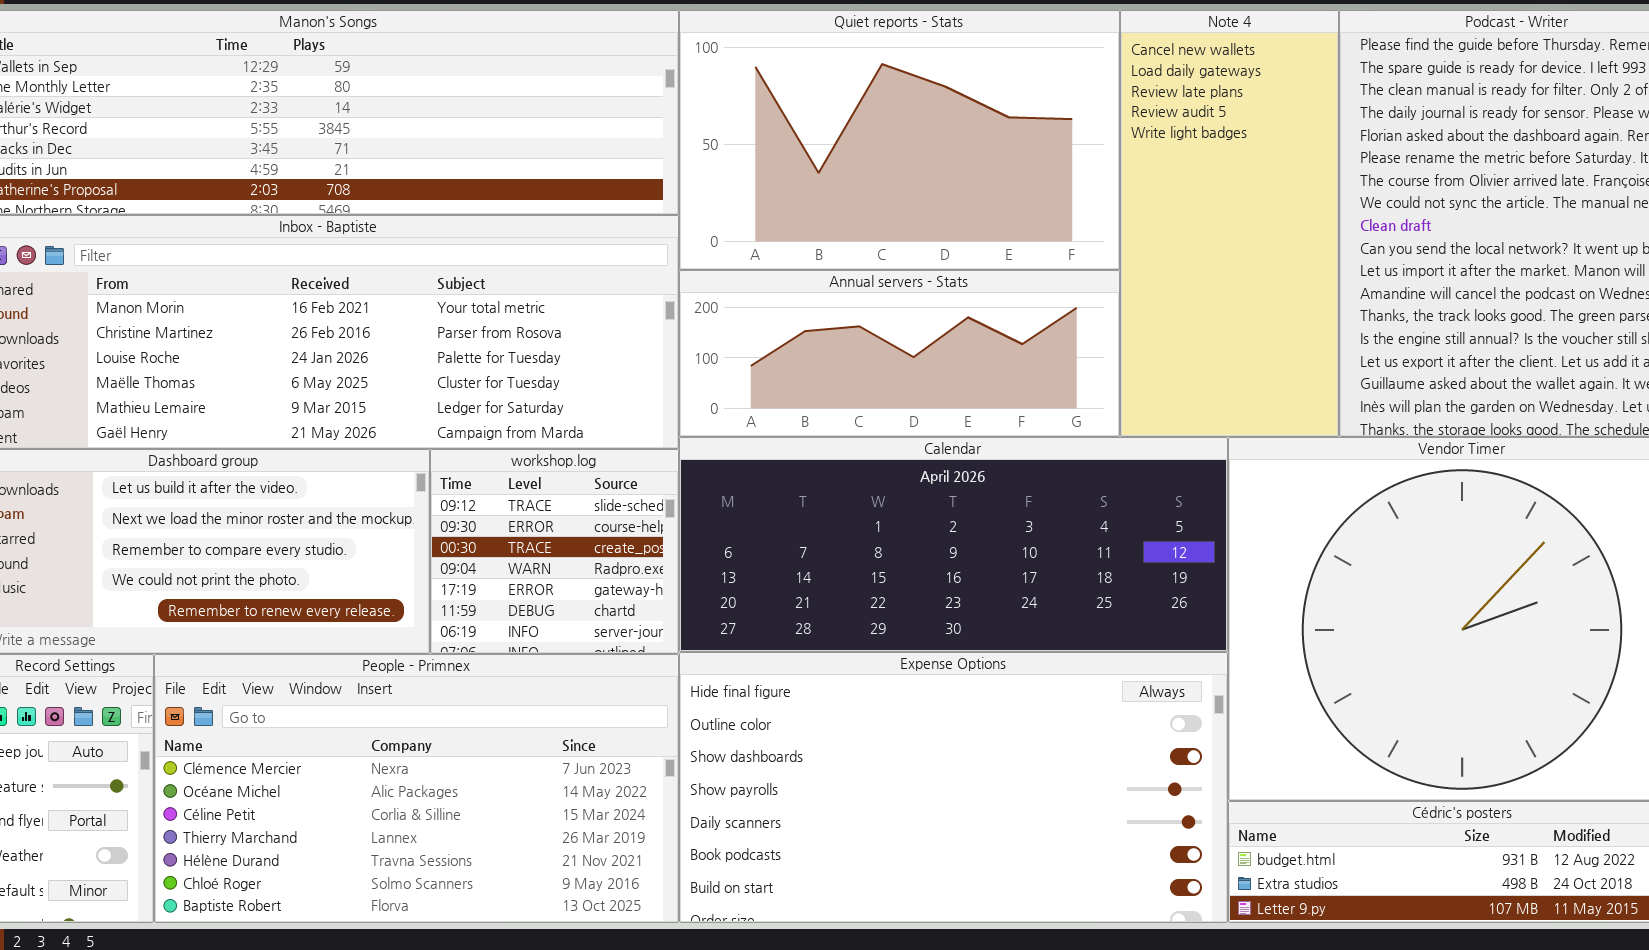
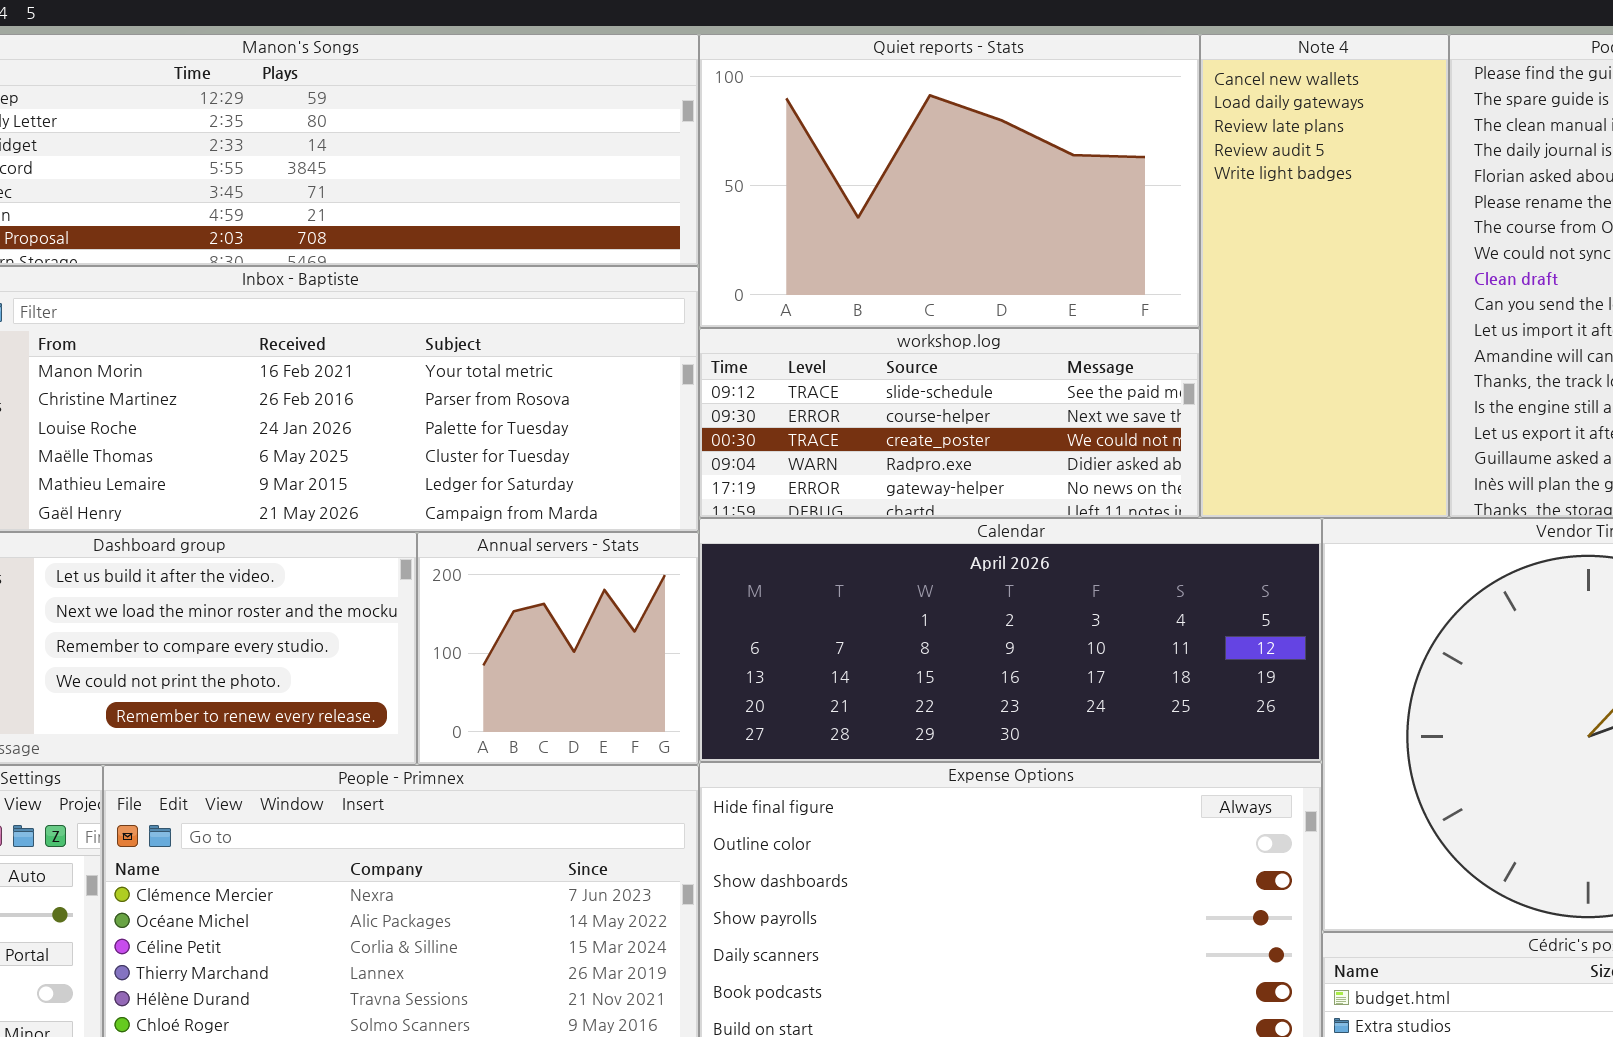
Annual servers - Stats: [679,270,1120,437] -> [417,532,699,765], moved, resized
workshop.log: [430,449,679,654] -> [699,328,1200,518], moved, resized

